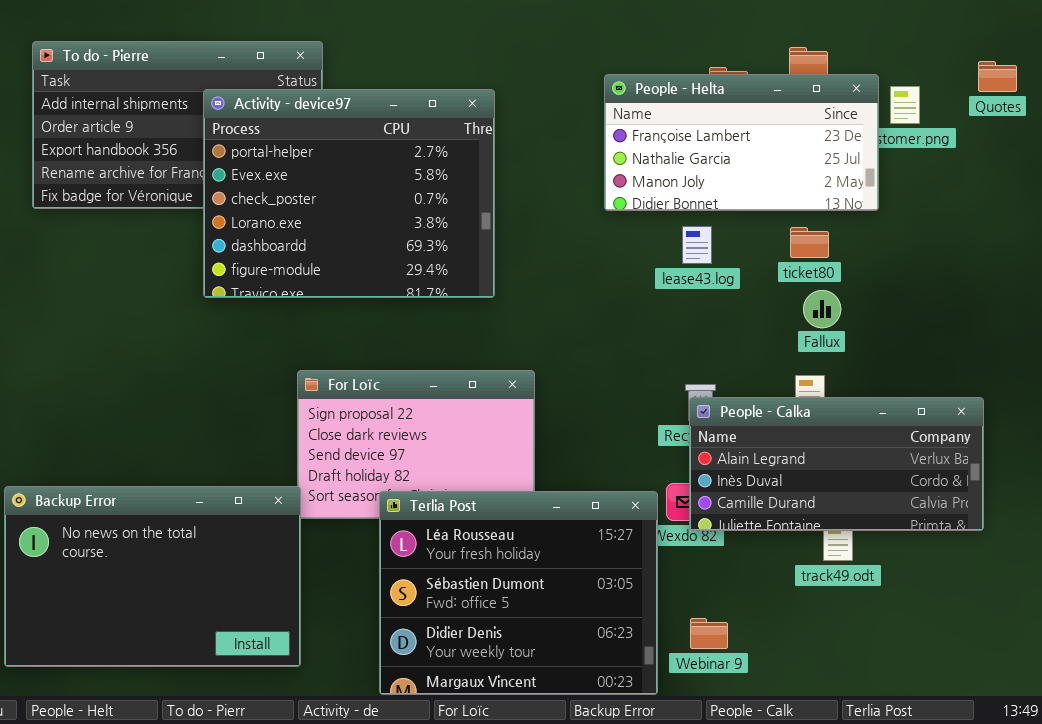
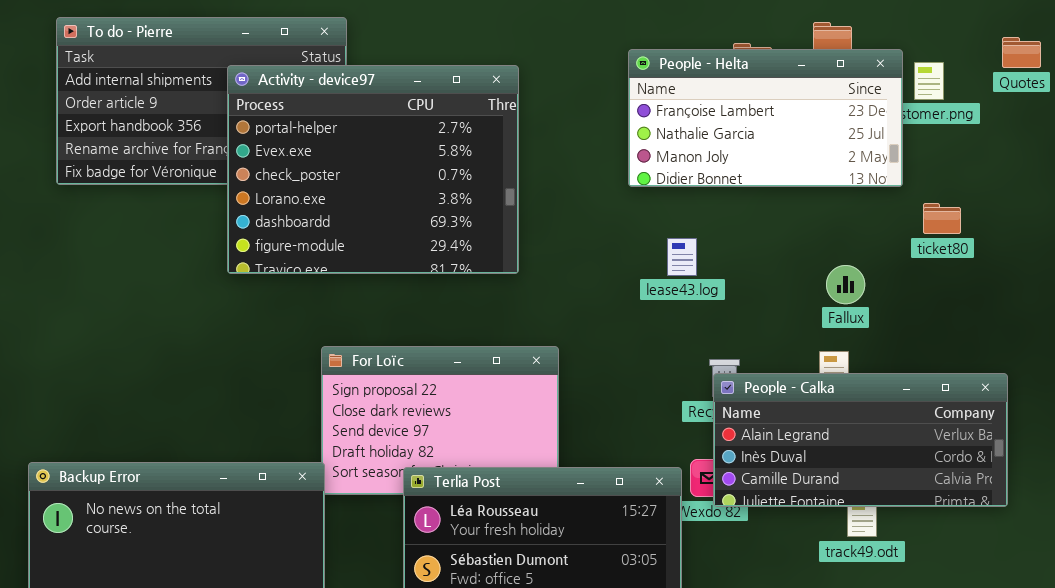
lease43.log: [682,226,712,264] -> [667,238,697,276], moved
ticket80: [790,227,829,258] -> [923,203,961,234], moved

